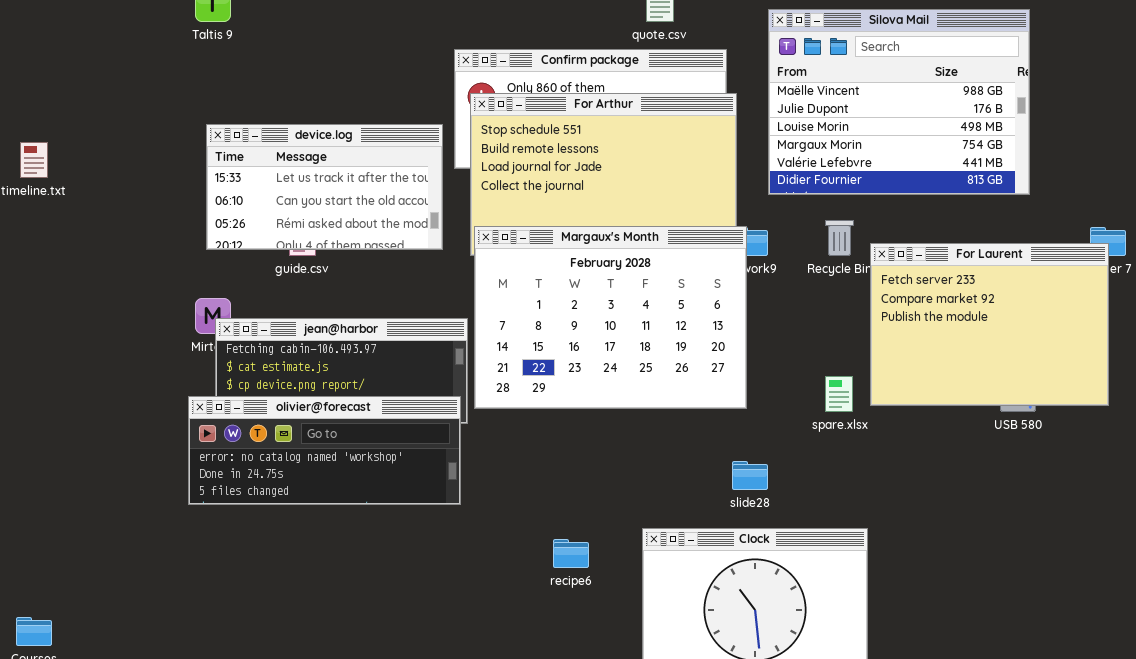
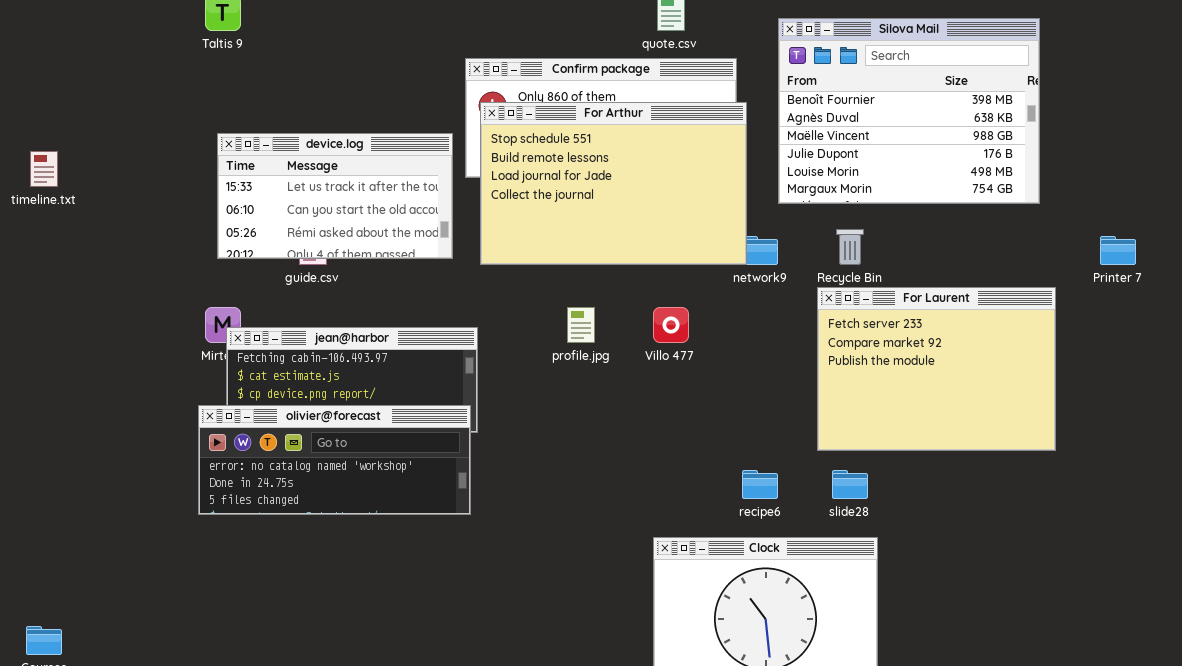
Silova Mail: [768,9,1030,195] -> [778,18,1040,204], scrolled up 2 rows
Margaux's Month: [474,226,747,409] -> none, closed
For Laurent: [870,243,1109,406] -> [817,287,1056,451], moved
slide28: [732,461,768,490] -> [832,470,868,499], moved
recipe6: [553,539,589,568] -> [742,470,778,499], moved

